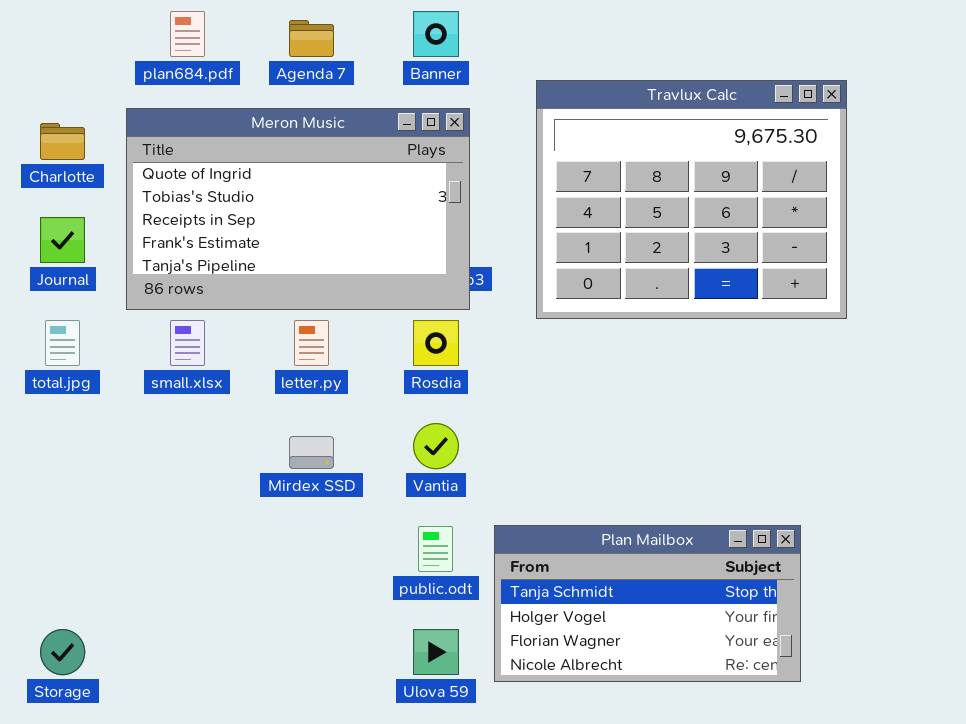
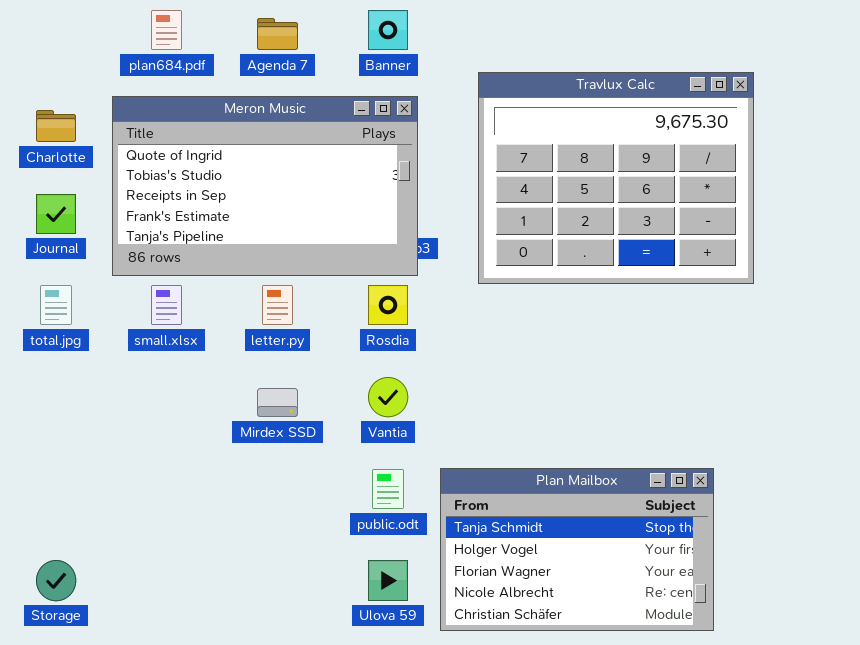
Plan Mailbox: [494,525,801,682] -> [440,468,714,631], resized

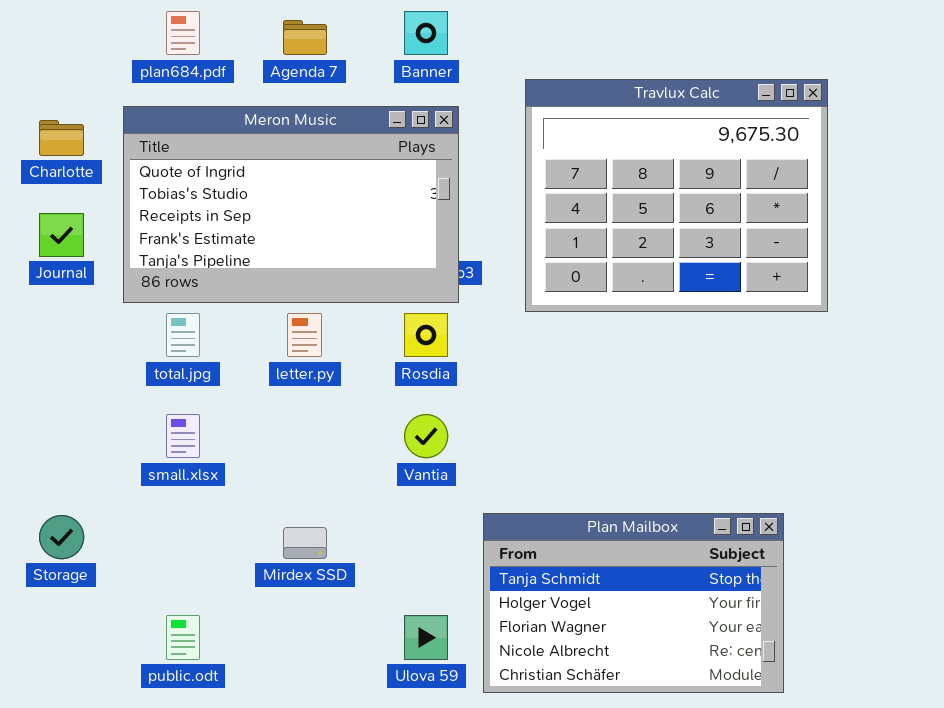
total.jpg: [40,285,72,325] -> [166,313,200,357], moved
small.xlsx: [151,285,182,325] -> [166,414,200,458], moved
Mirdex SSD: [257,388,298,417] -> [283,527,327,559], moved
public.odt: [372,469,404,509] -> [166,615,200,660], moved
Storage: [36,560,76,601] -> [39,515,84,559], moved

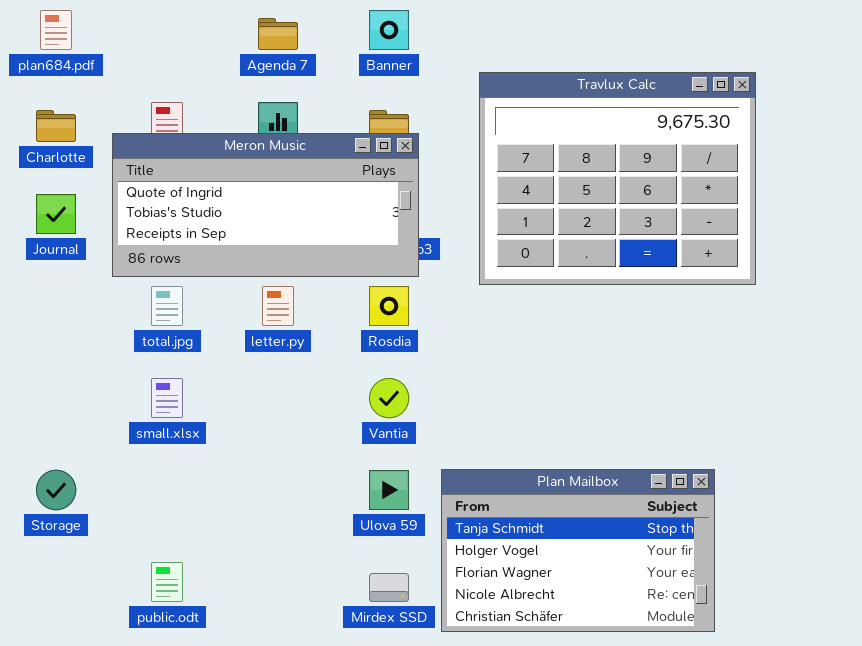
plan684.pdf: [166,11,200,55] -> [40,10,72,50], moved
Meron Music: [123,106,459,303] -> [112,133,419,277], resized
Mirdex SSD: [283,527,327,559] -> [369,573,409,602], moved
Ulova 59: [404,615,448,660] -> [369,470,409,510], moved

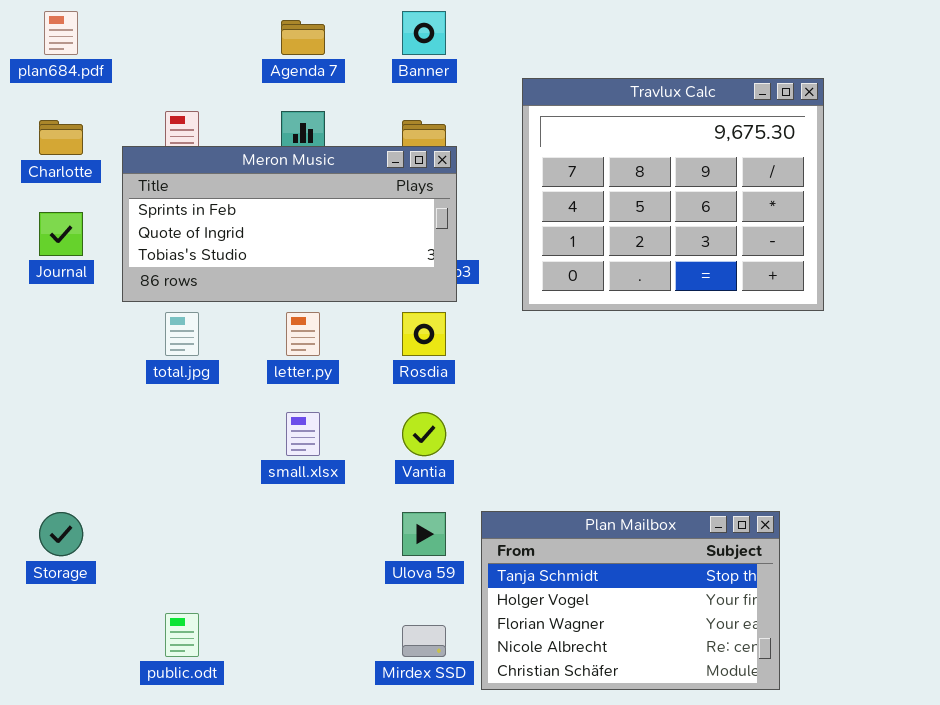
Meron Music: [112,133,419,277] -> [122,146,457,302], scrolled up 1 row
small.xlsx: [151,378,183,418] -> [286,412,320,456], moved

